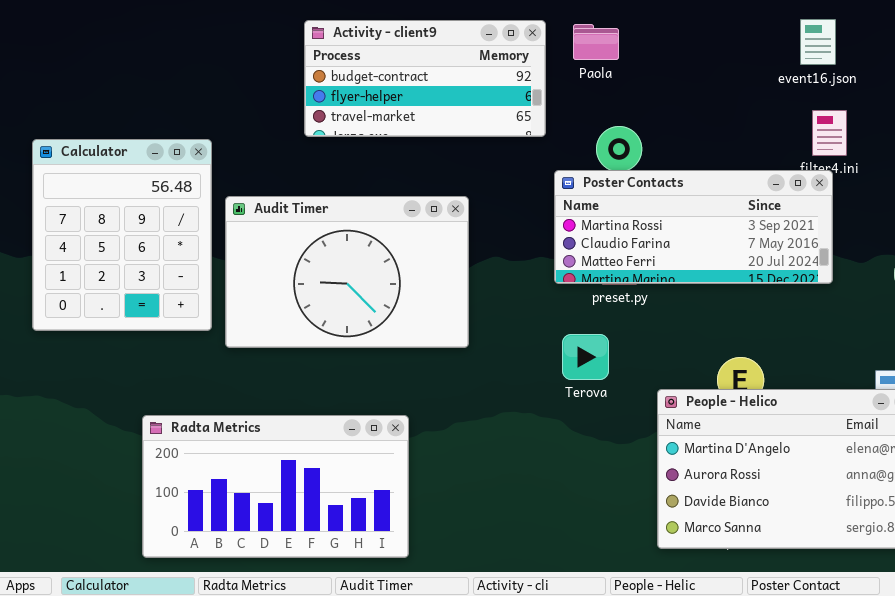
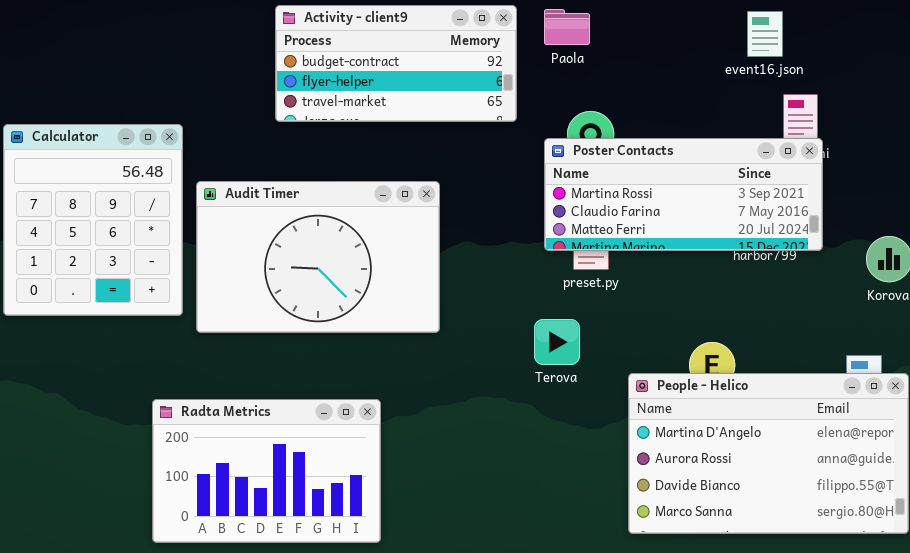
event16.json: [800,19,836,65] -> [747,11,783,57], moved
Poster Contacts: [554,170,833,284] -> [544,138,823,251], moved
Radta Metrics: [142,415,409,558] -> [152,399,381,543], resized

